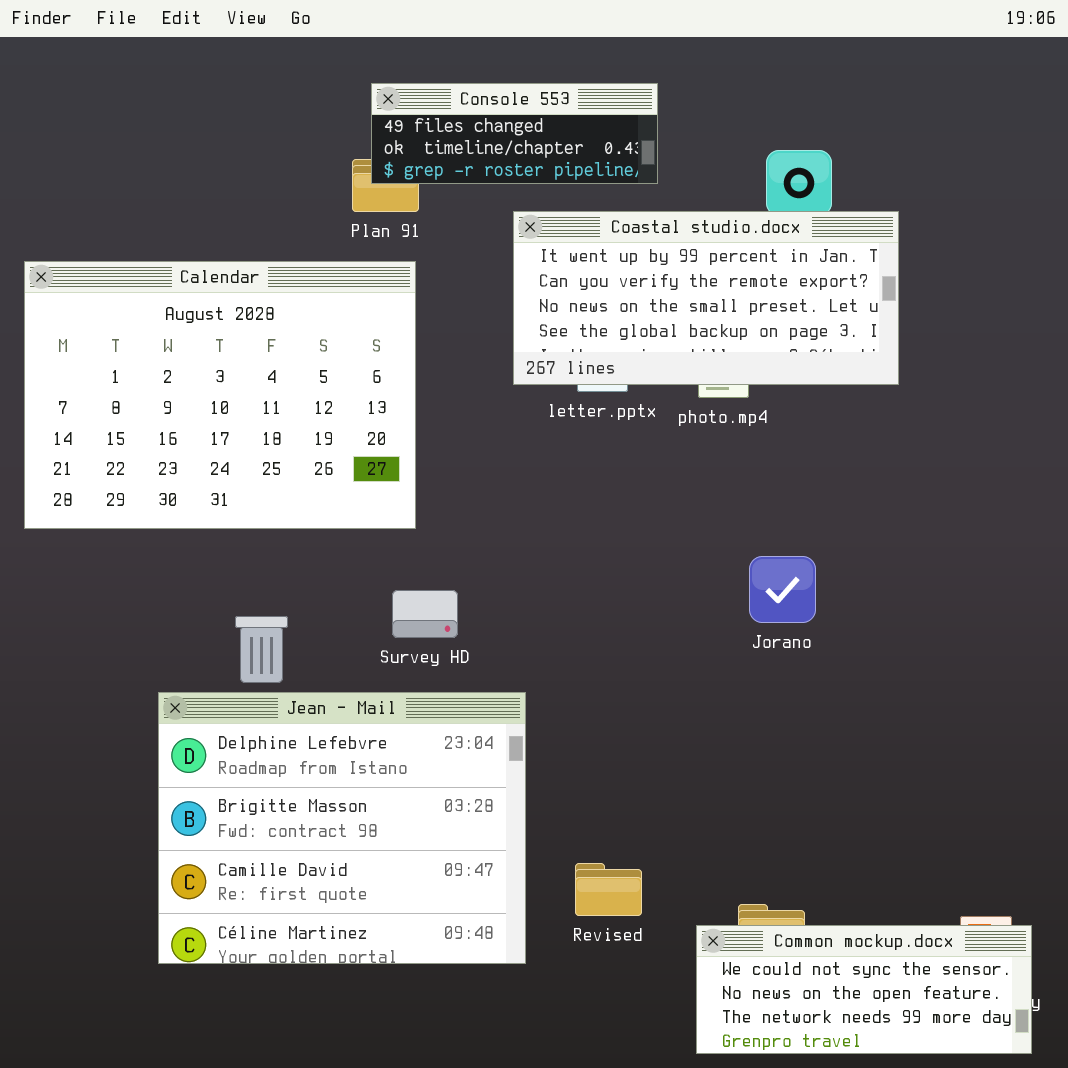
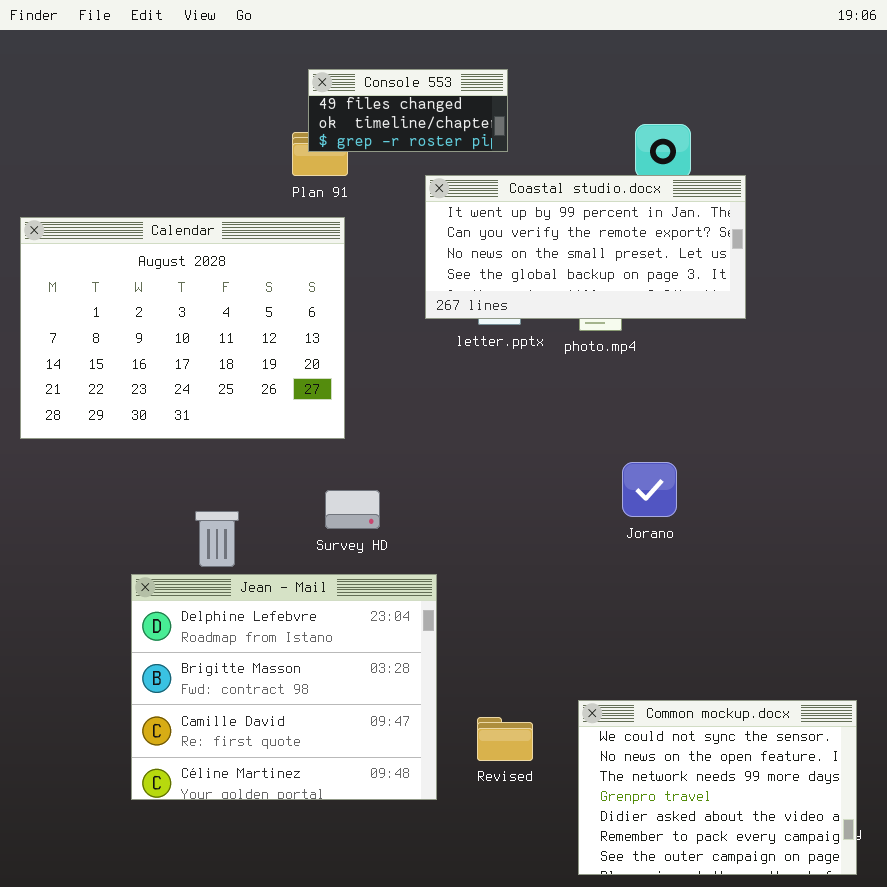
Console 553: [371,83,658,184] -> [308,69,508,152], resized
Common mockup.docx: [696,925,1032,1054] -> [578,700,857,875], resized

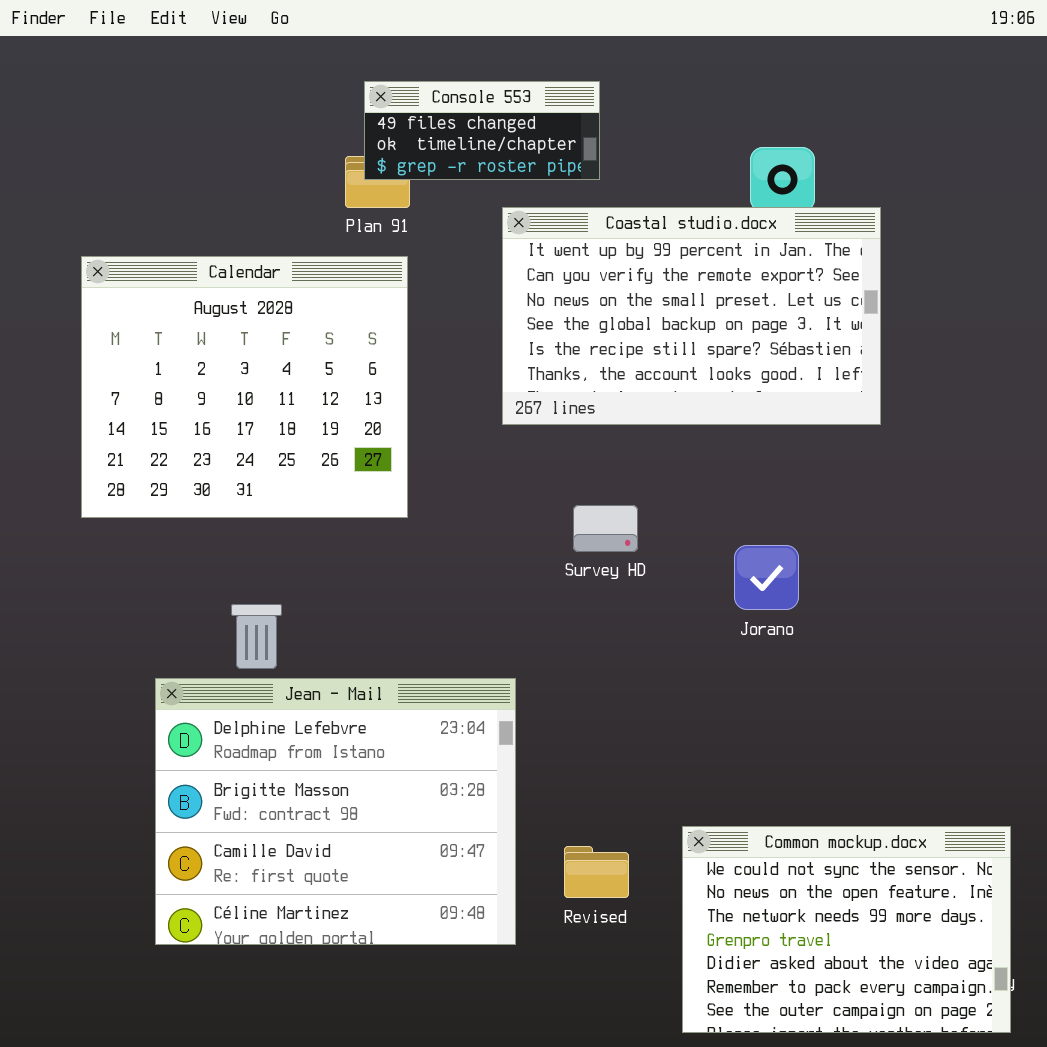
Coastal studio.docx: [425,175,746,319] -> [502,207,881,425], resized
Calendar: [20,217,345,439] -> [81,256,408,518], resized
Survey HD: [325,490,380,529] -> [573,505,638,552], moved

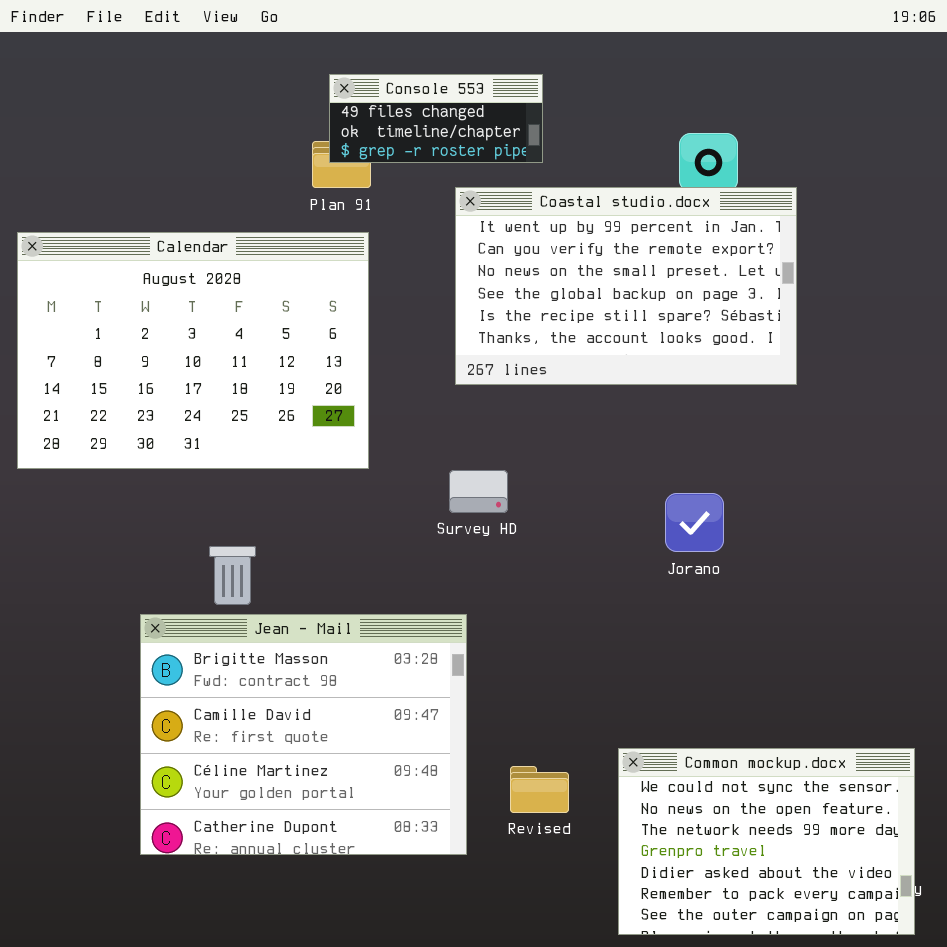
Calendar: [81,256,408,518] -> [17,232,369,469], resized
Survey HD: [573,505,638,552] -> [449,470,508,513], moved
Jean - Mail: [155,678,516,945] -> [140,614,467,855], scrolled down 1 row

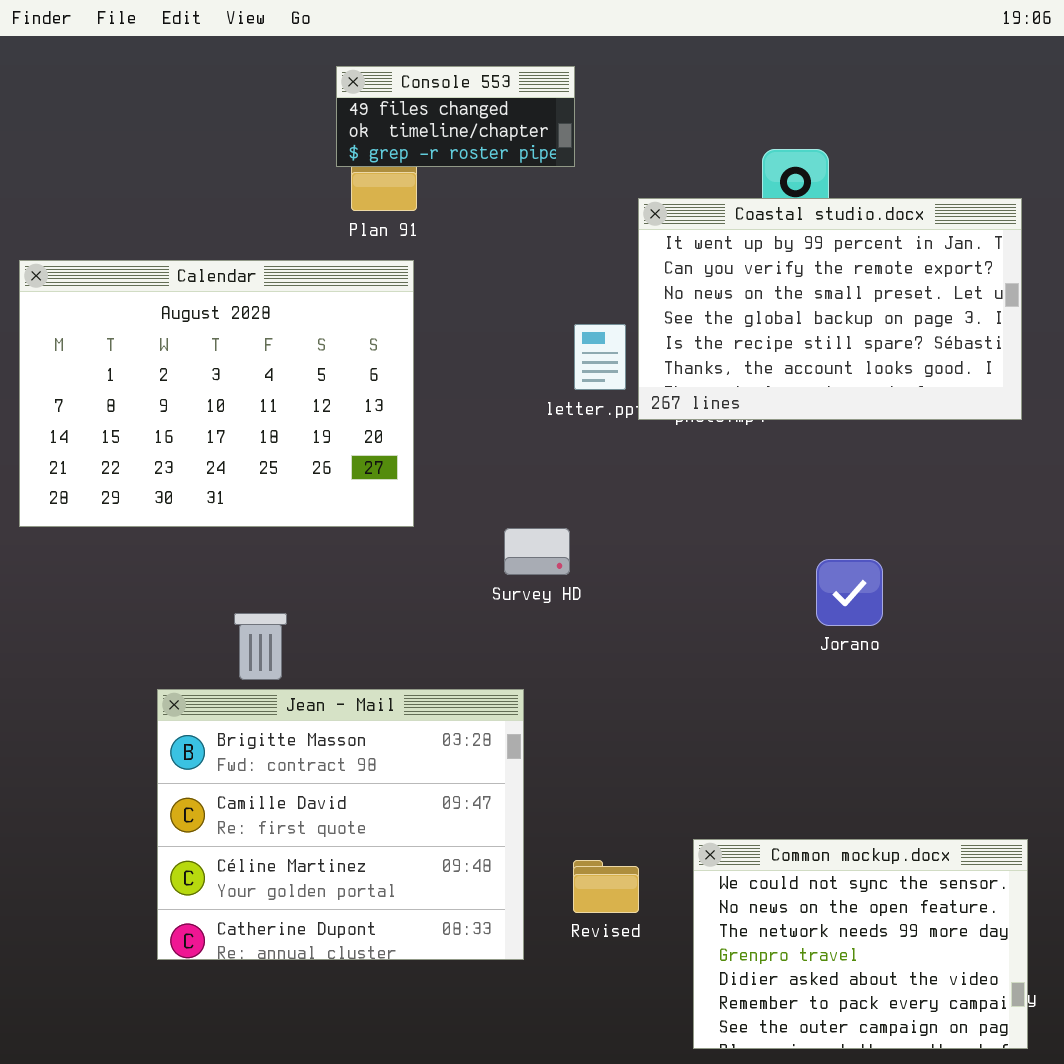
Console 553: [329,74,543,163] -> [336,66,575,167], moved
Coastal studio.docx: [455,187,797,385] -> [638,198,1022,420], moved
Jorano: [665,493,724,552] -> [816,559,883,626], moved

